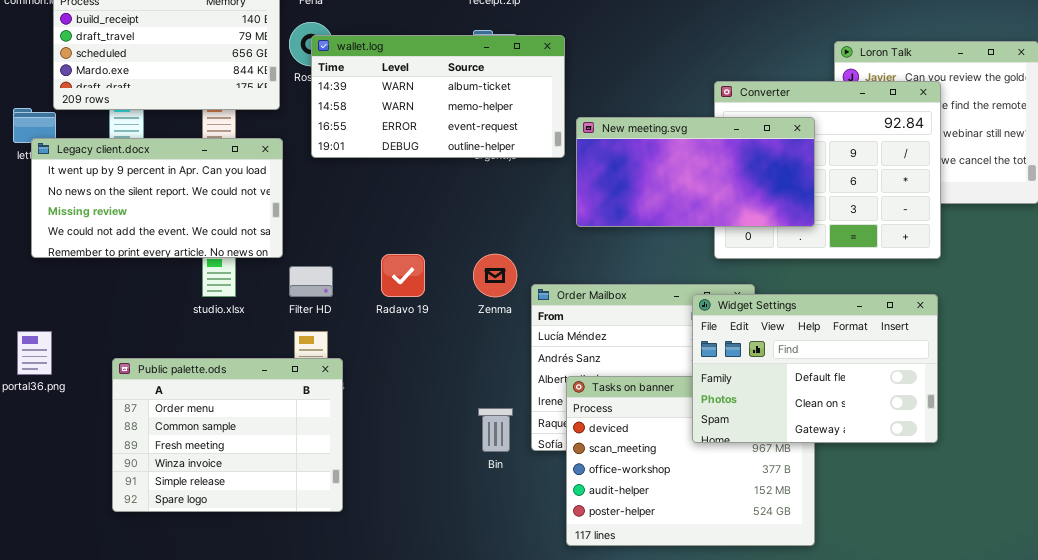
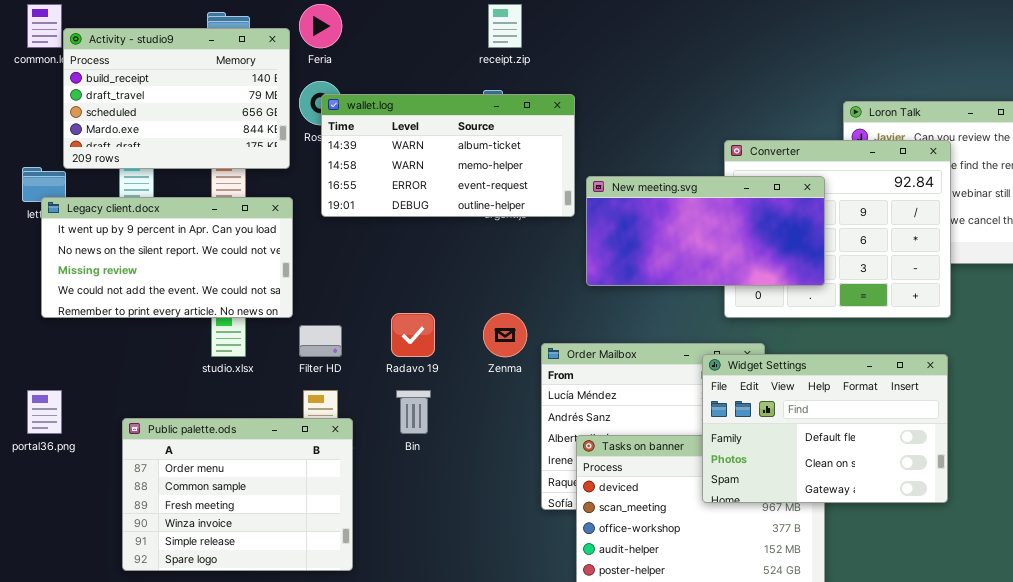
Bin: [478,408,513,452] -> [396,390,431,434], moved

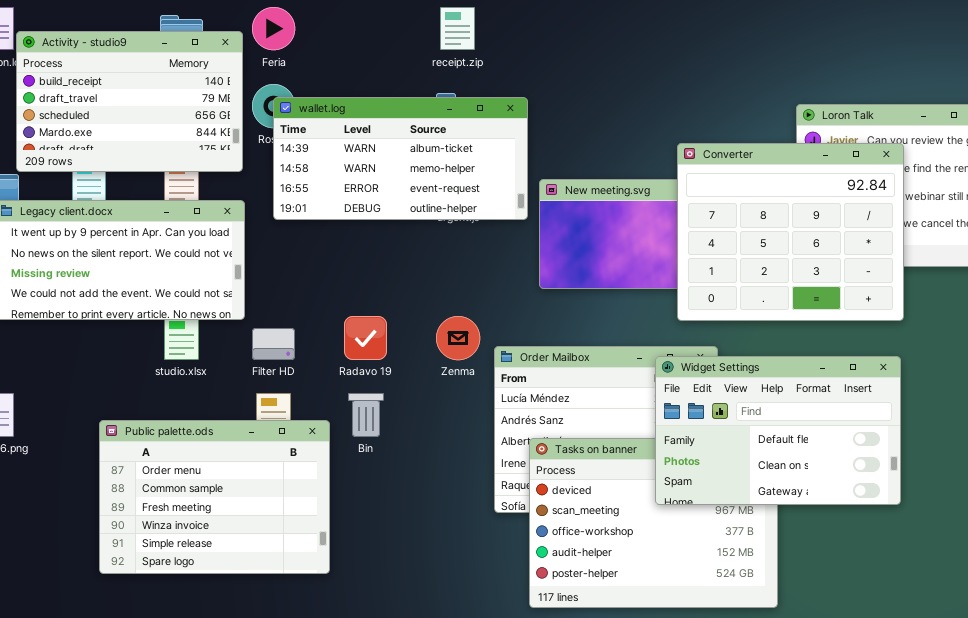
Converter: [724,140,951,318] -> [677,143,904,321], raised
Public palette.ods: [122,418,353,571] -> [99,420,330,574], moved

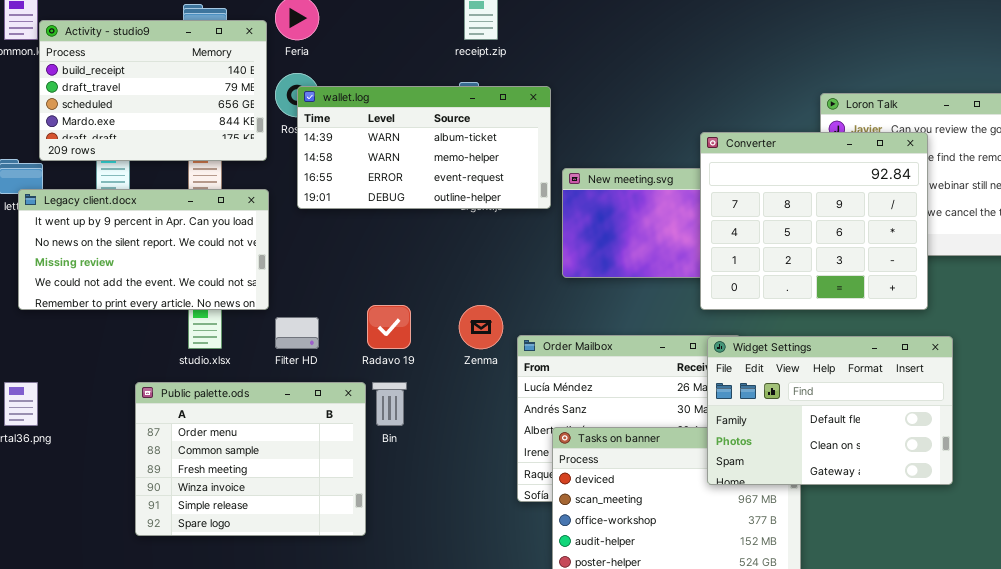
Widget Settings: [655,356,901,505] -> [707,336,953,485], moved
Public palette.ods: [99,420,330,574] -> [135,382,366,536], moved

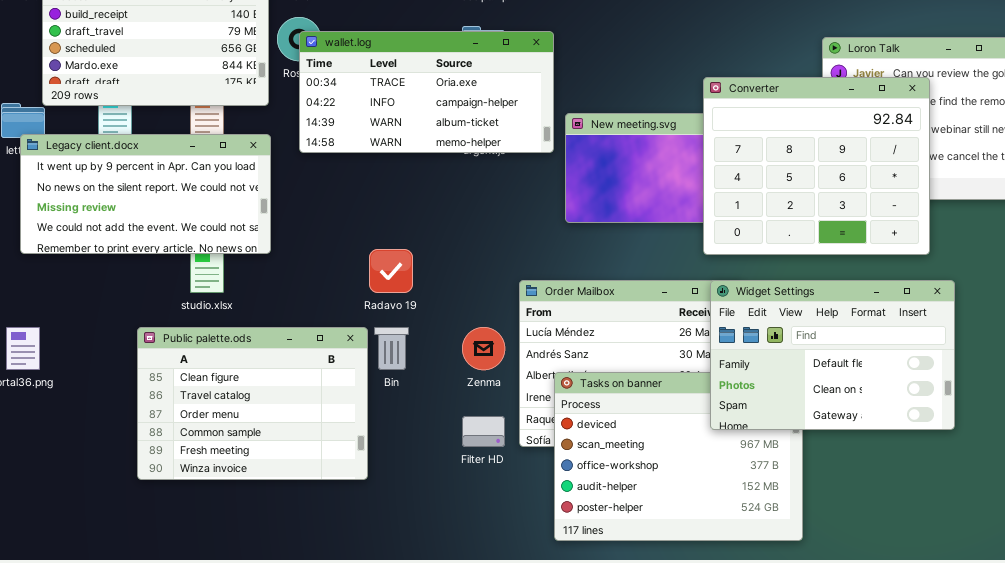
wallet.log: [297,86,551,209] -> [299,31,554,153], scrolled up 2 rows
Zenma: [459,305,503,349] -> [462,327,505,370], moved
Filter HD: [275,317,319,349] -> [462,416,505,447], moved
Public palette.ods: [135,382,366,536] -> [137,327,368,480], scrolled up 2 rows

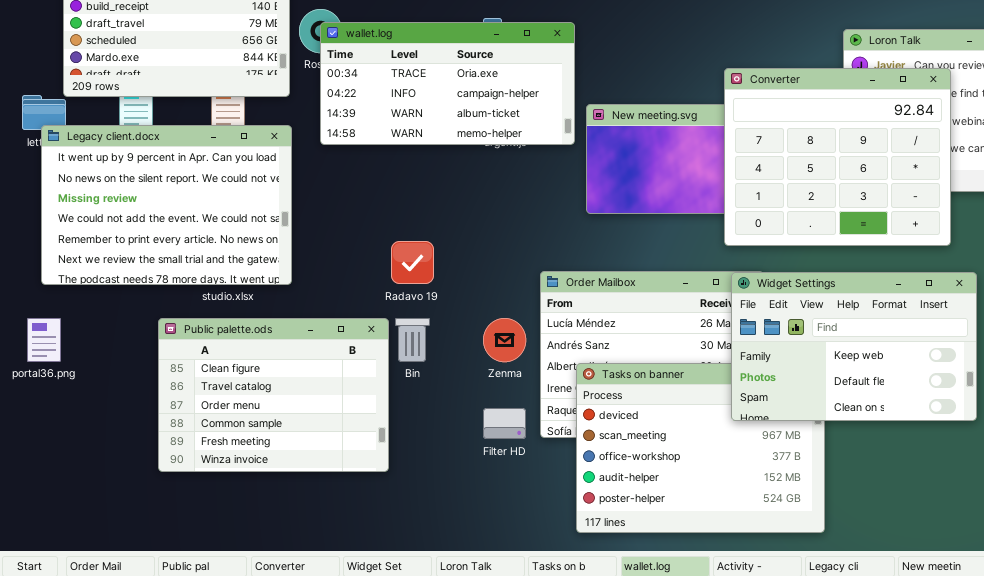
Legacy client.docx: [20,134,271,254] -> [41,125,292,285], resized
Widget Settings: [710,280,955,430] -> [731,272,977,421], scrolled up 1 row

